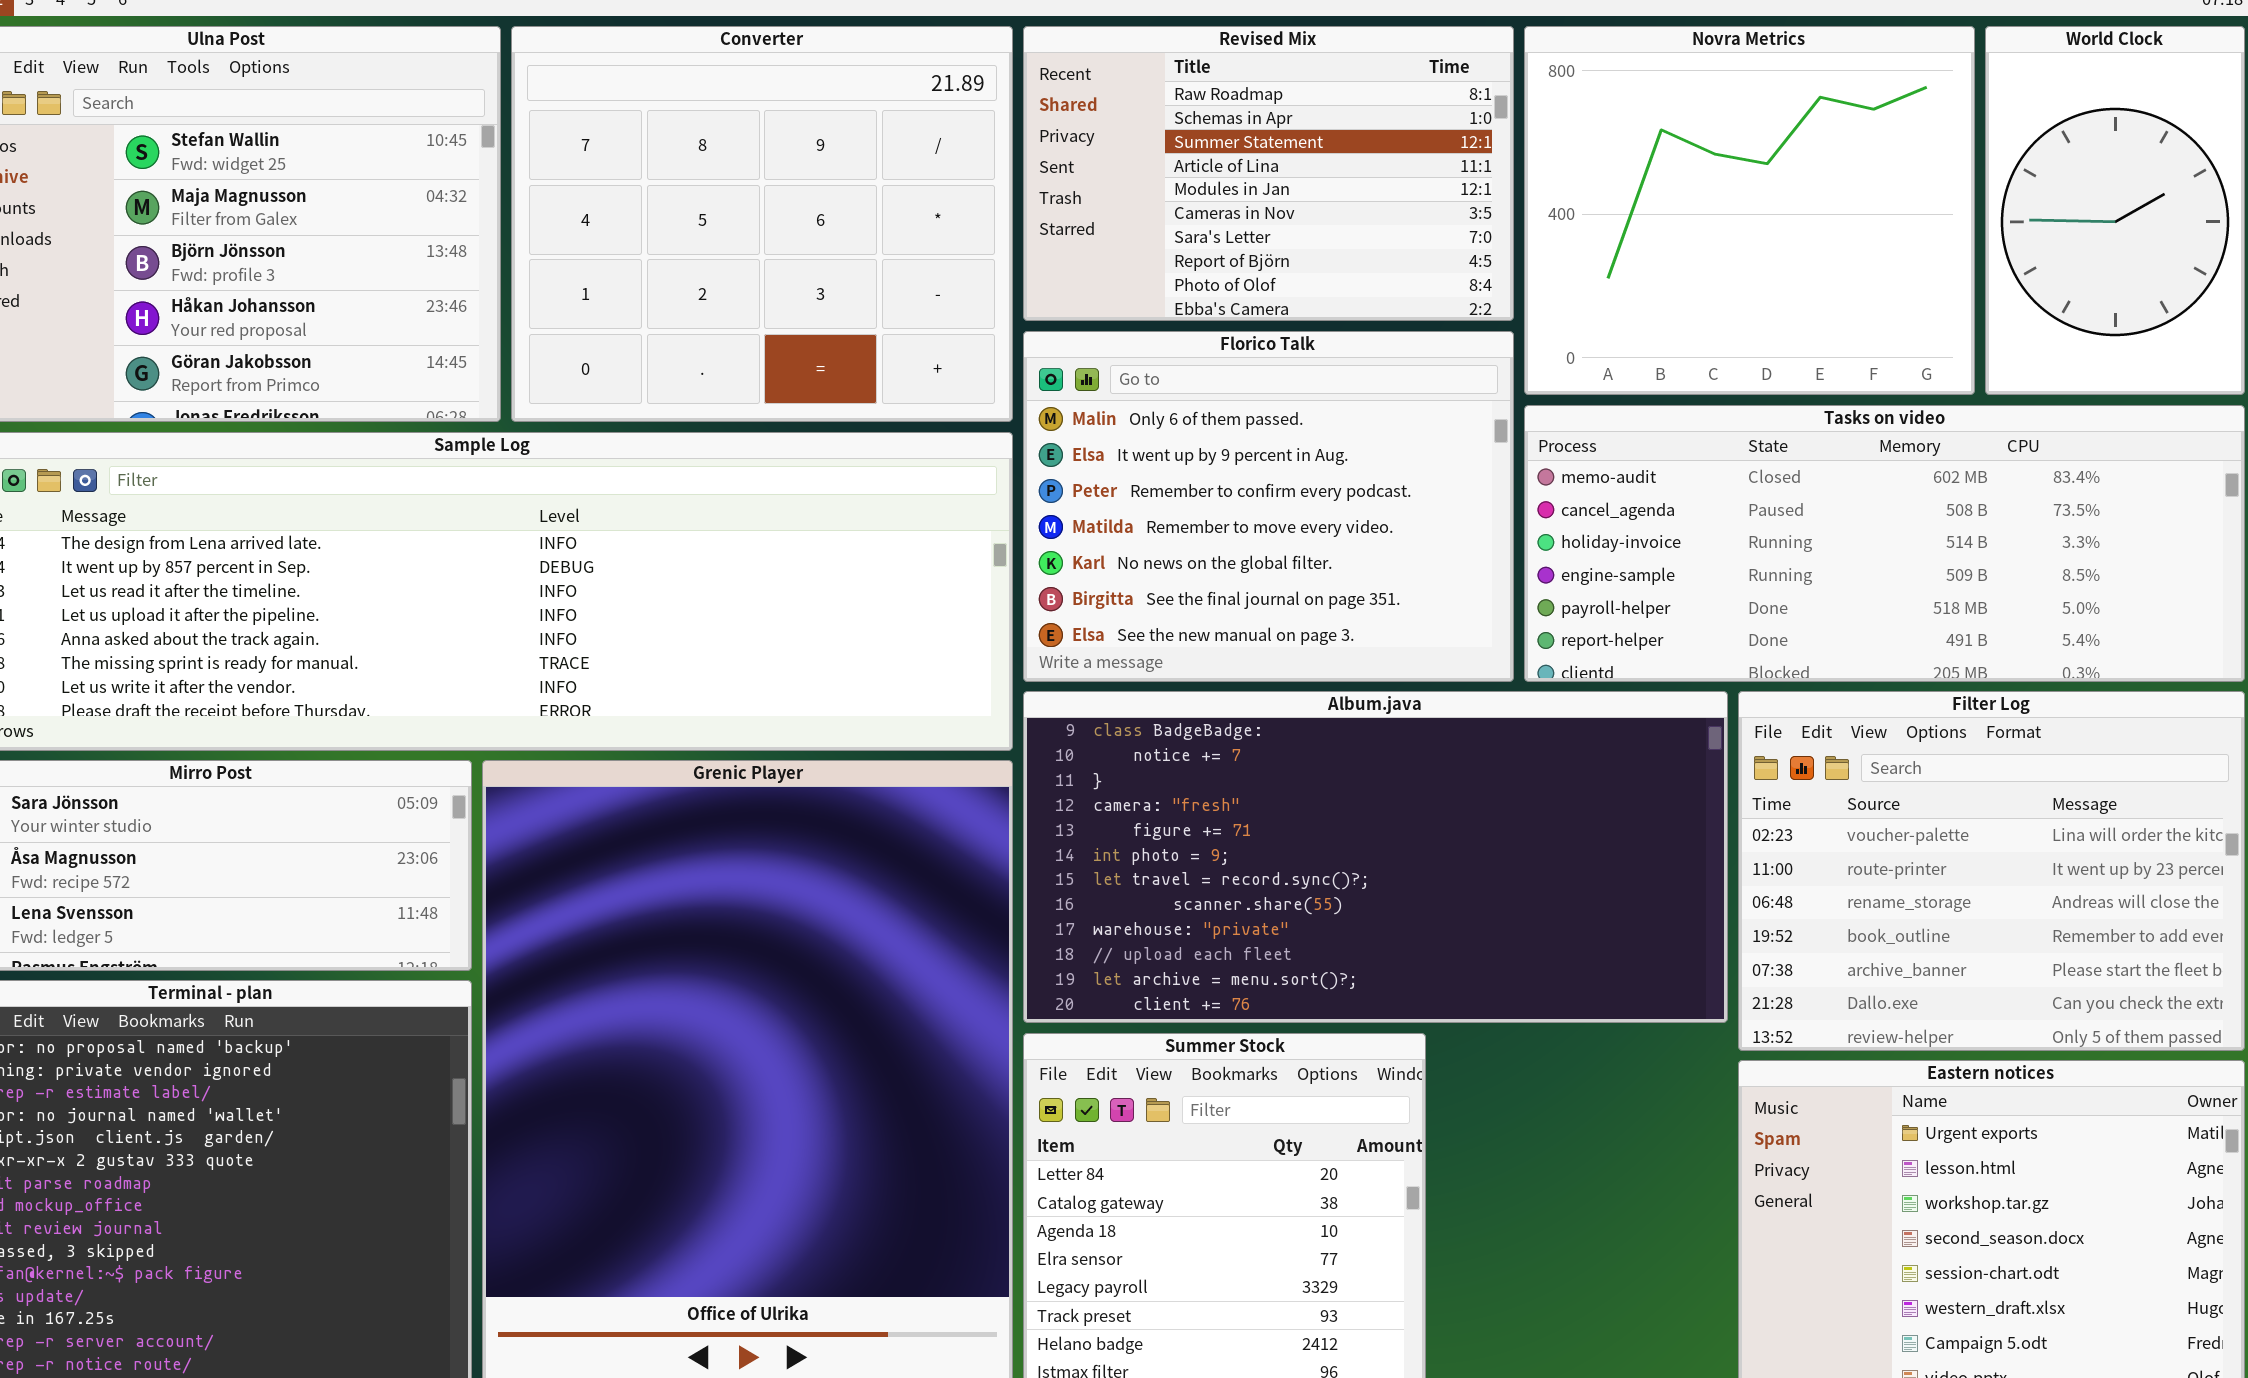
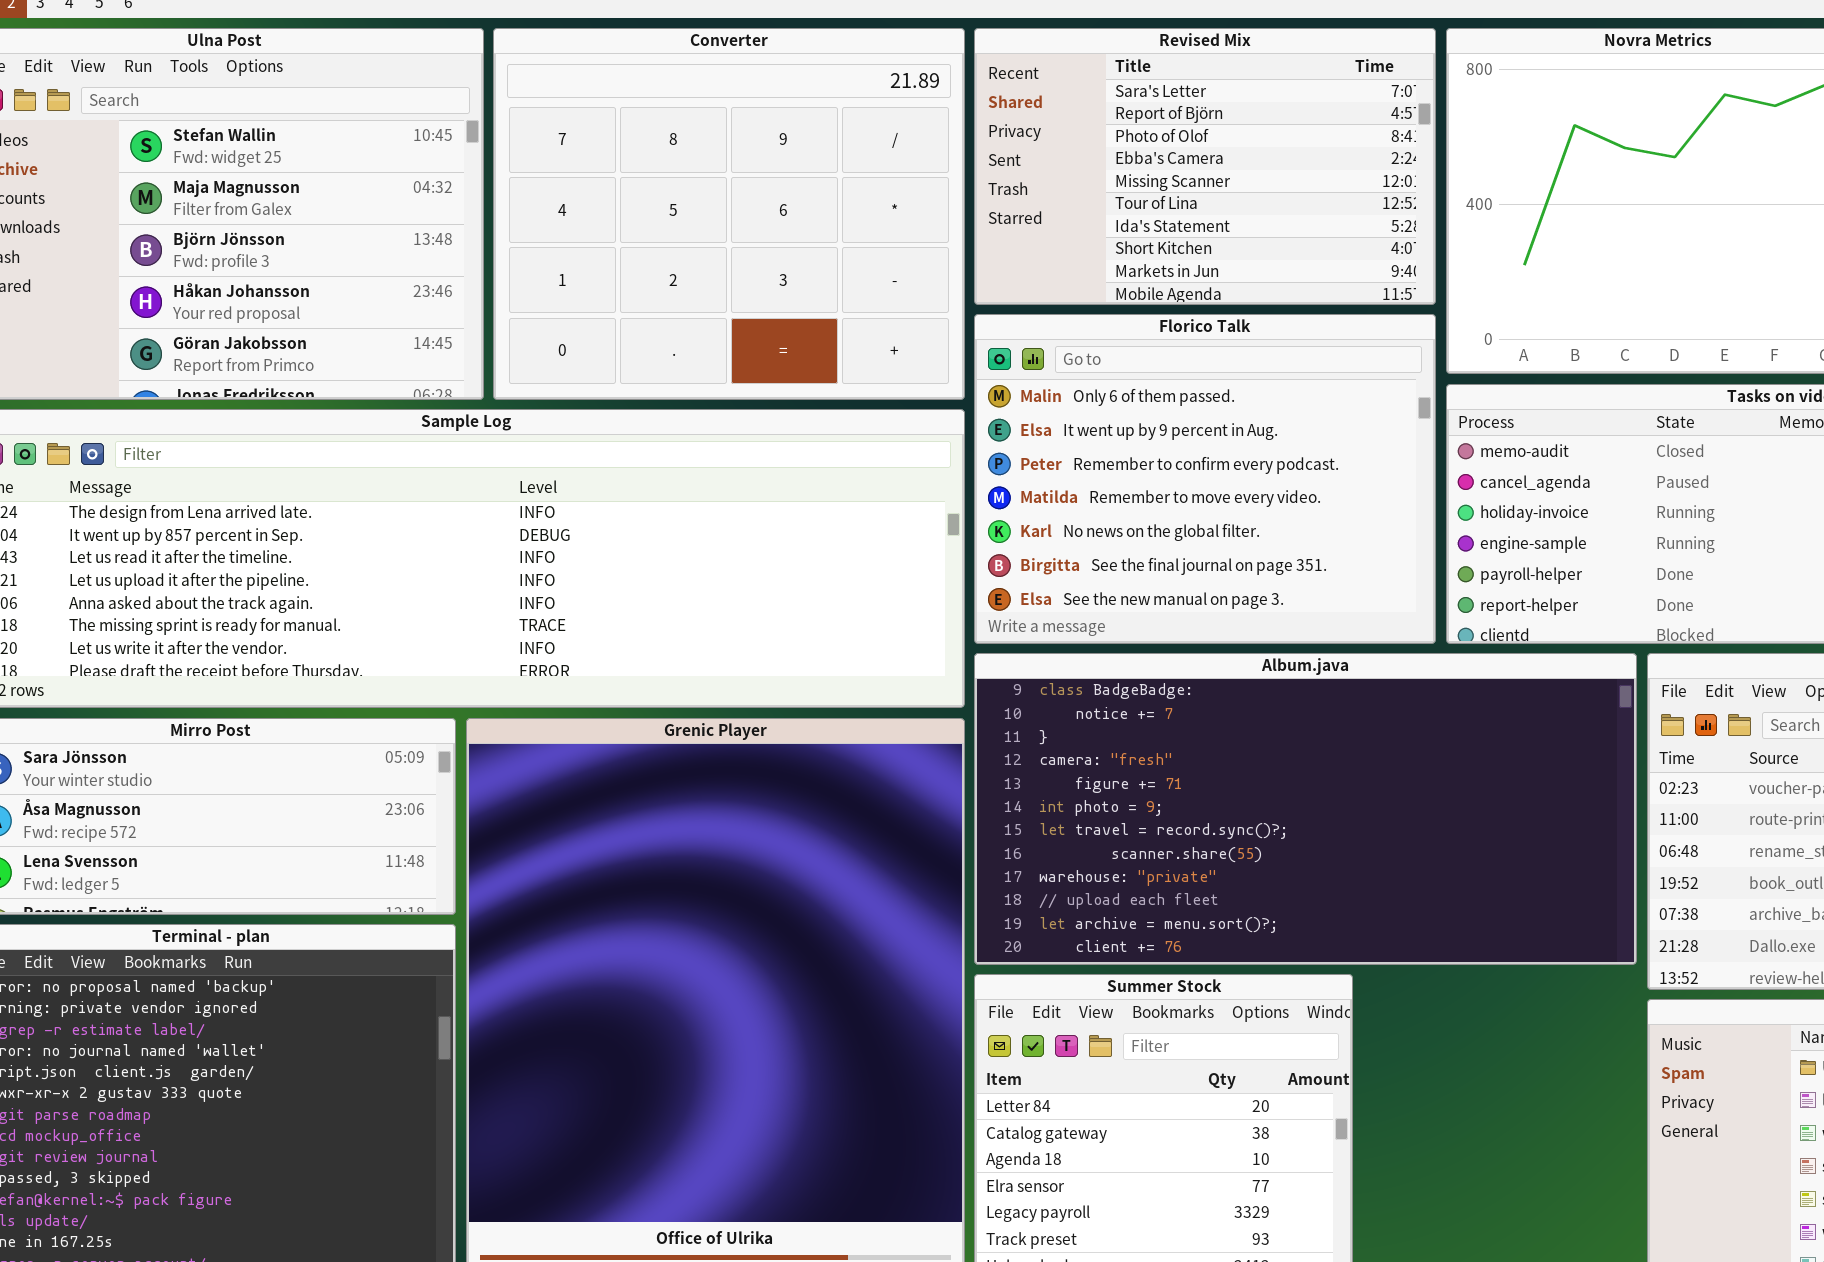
Revised Mix: [1023,26,1514,321] -> [974,28,1436,305], scrolled down 6 rows

